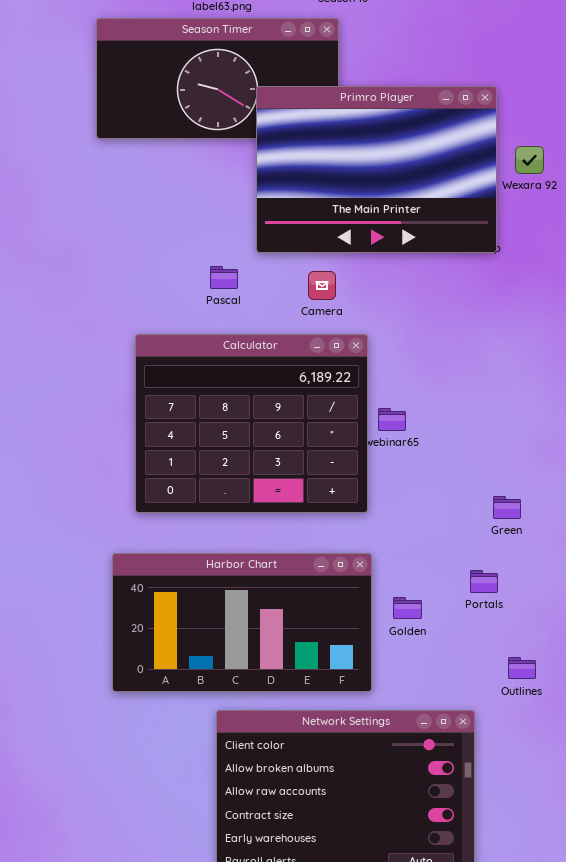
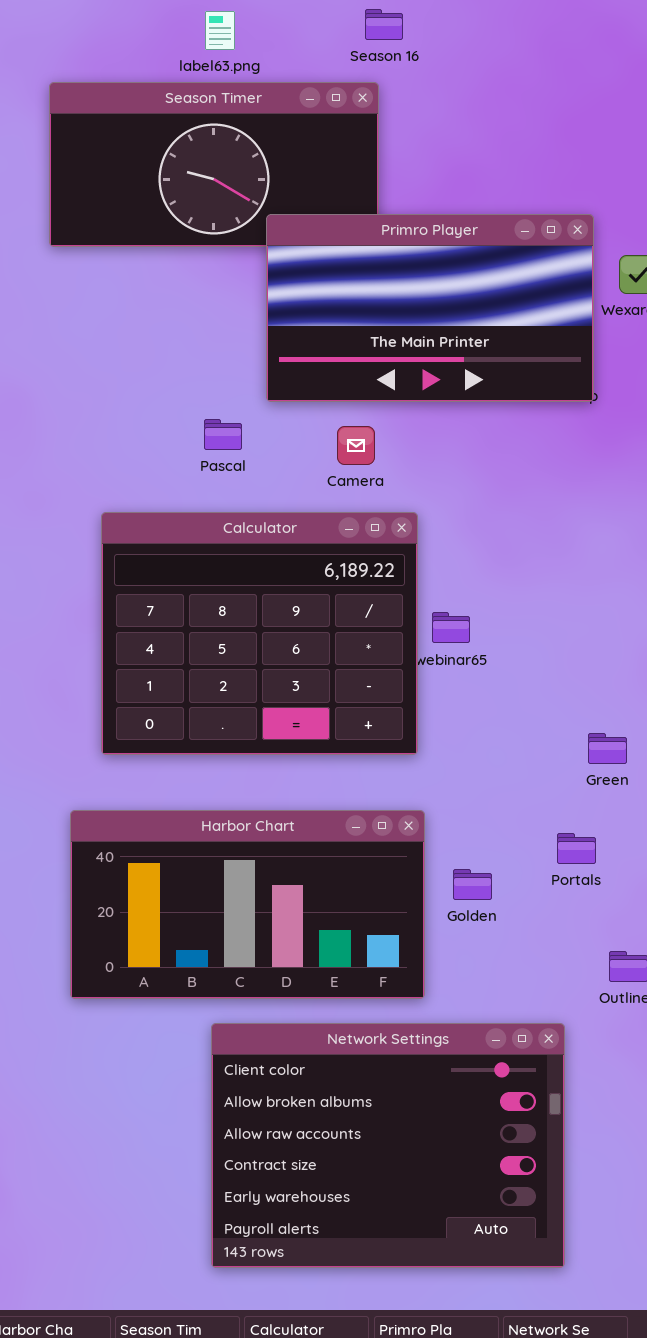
Primro Player: [256,86,497,253] -> [266,214,594,402], resized

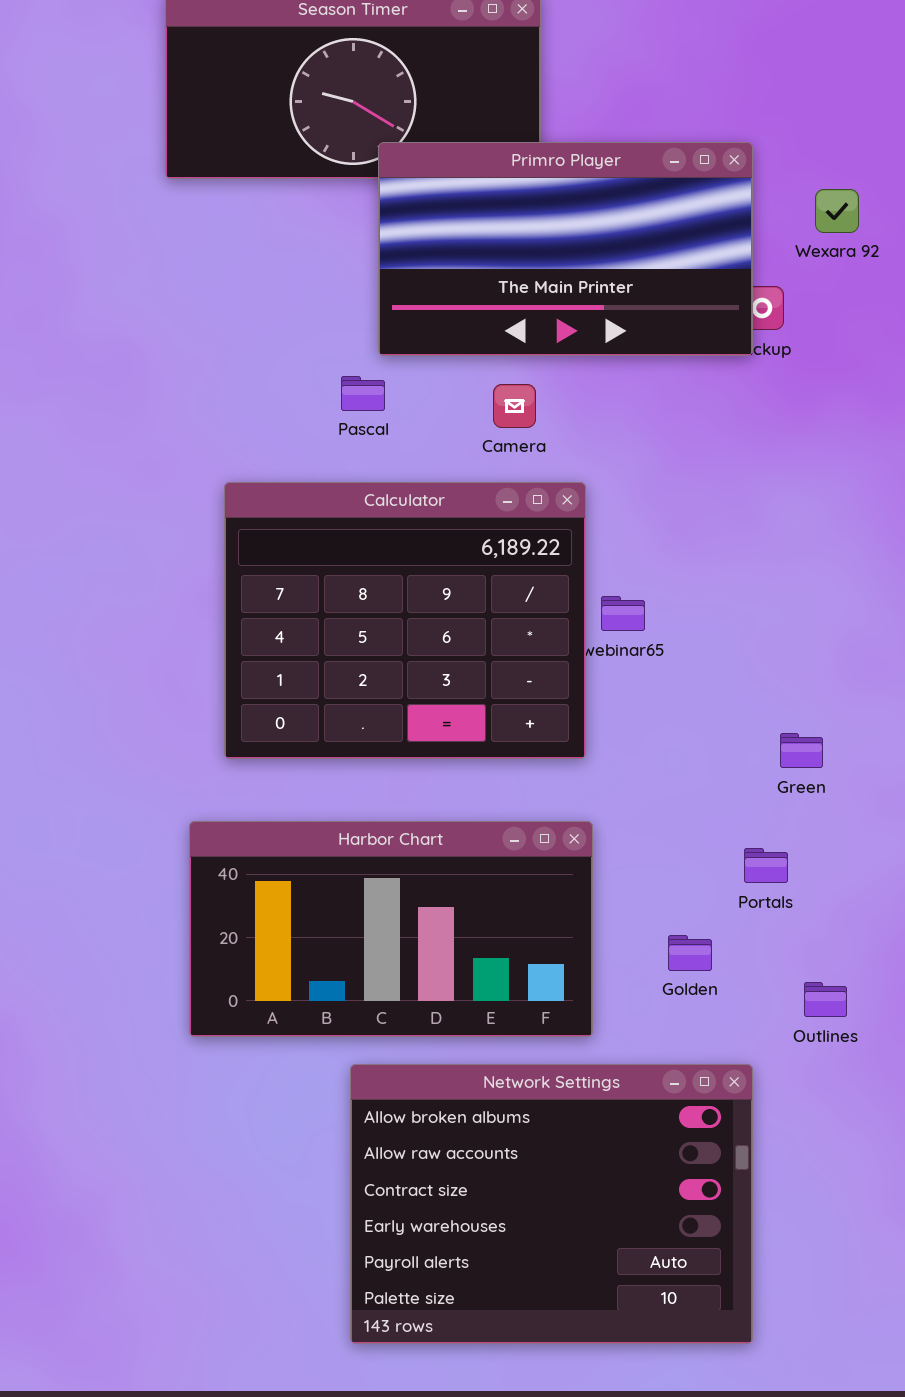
Primro Player: [266,214,594,402] -> [378,142,753,356], moved
Golden: [453,869,492,900] -> [668,935,712,971], moved
Network Settings: [211,1023,565,1268] -> [350,1064,753,1344], scrolled down 1 row

